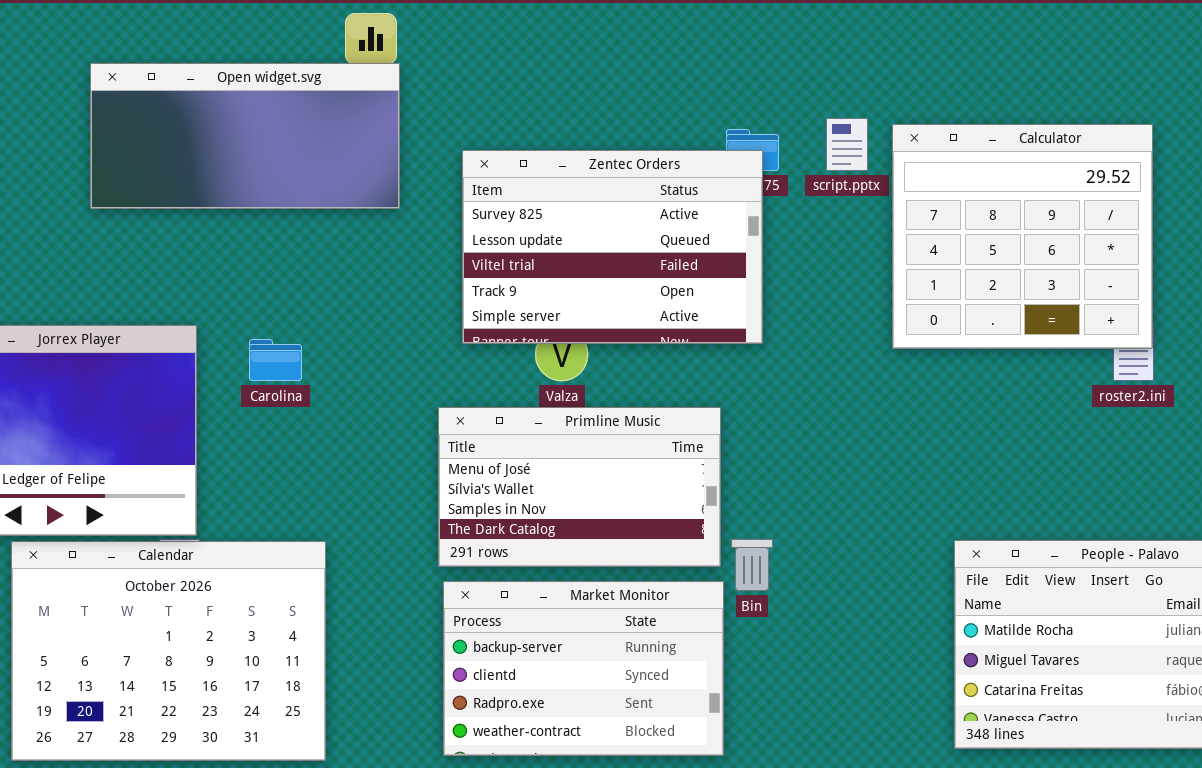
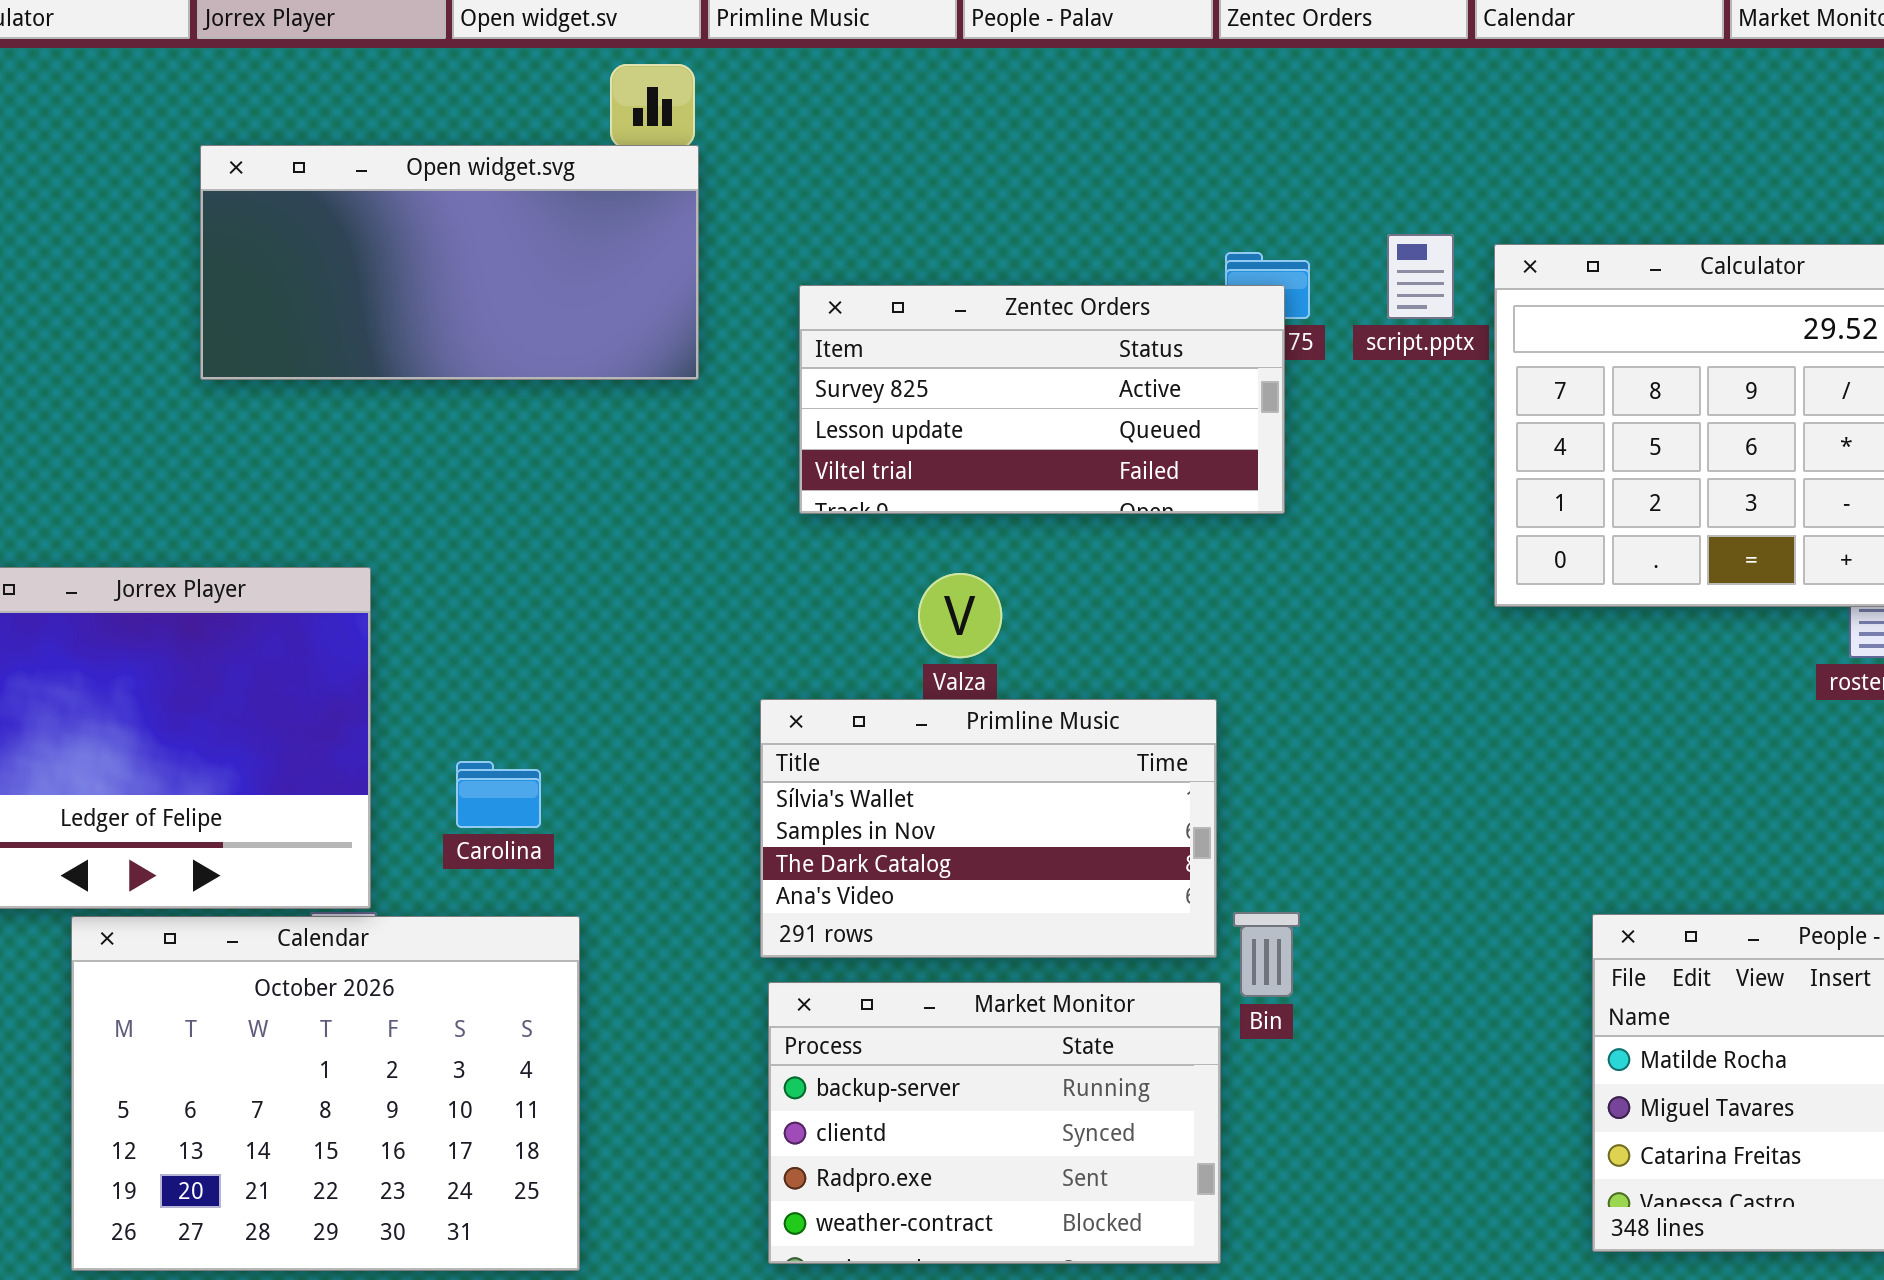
Zentec Orders: [462,150,763,344] -> [799,285,1285,514], resized
Carolina: [249,339,302,381] -> [456,761,541,828], moved
Primline Music: [438,407,721,567] -> [760,699,1217,958], scrolled down 1 row

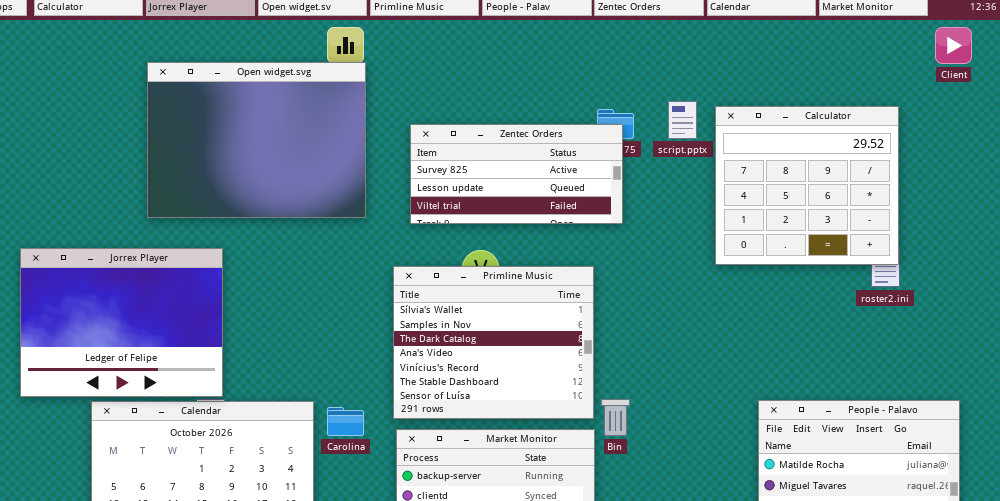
Open widget.svg: [200,145,699,380] -> [147,62,366,218], resized
Primline Music: [760,699,1217,958] -> [393,266,594,419], resized
Carolina: [456,761,541,828] -> [327,407,364,436], moved

